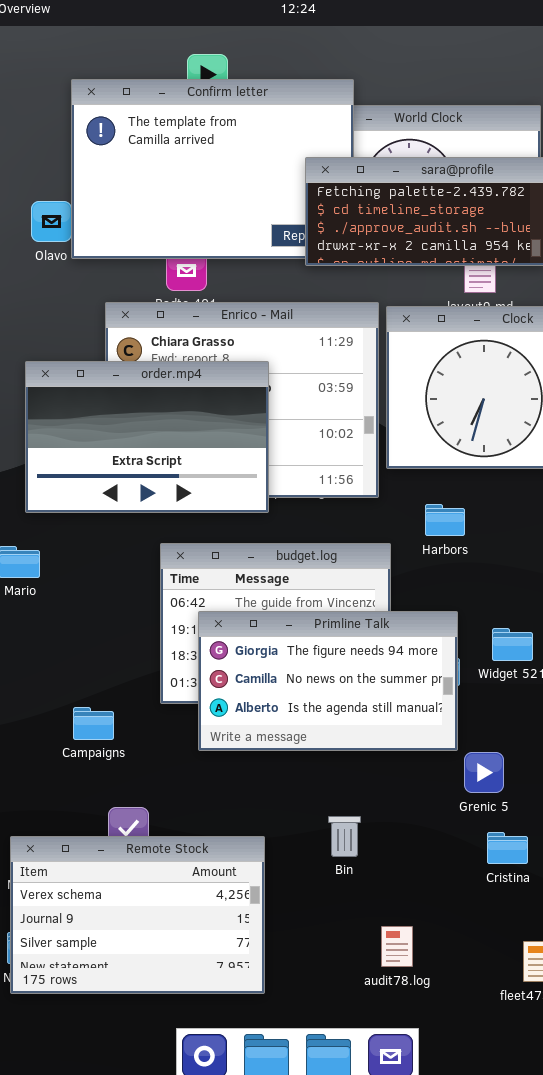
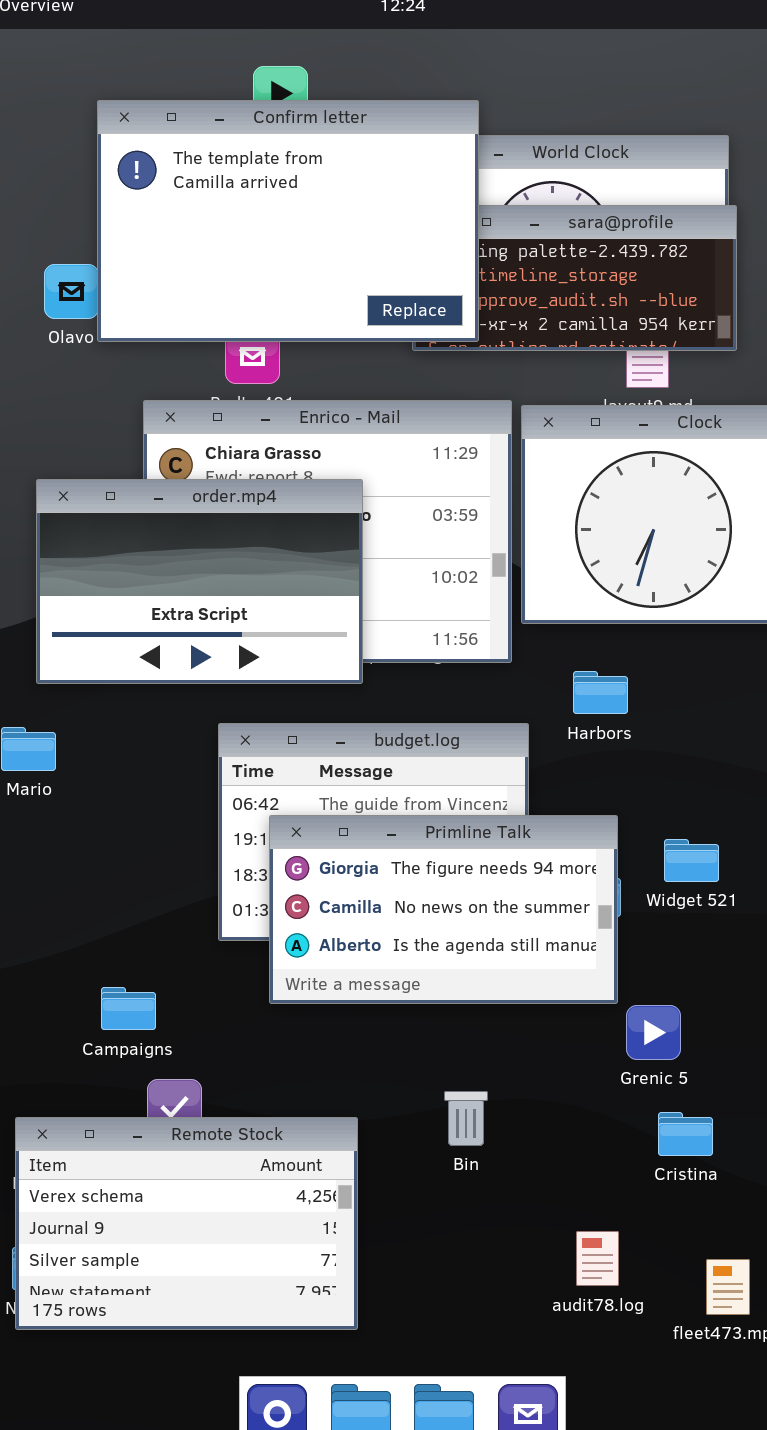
Confirm letter: [71,79,354,259] -> [97,100,479,342], raised
Campaigns: [73,707,114,740] -> [101,987,156,1030], moved
audit78.log: [381,926,413,967] -> [576,1231,619,1286], moved

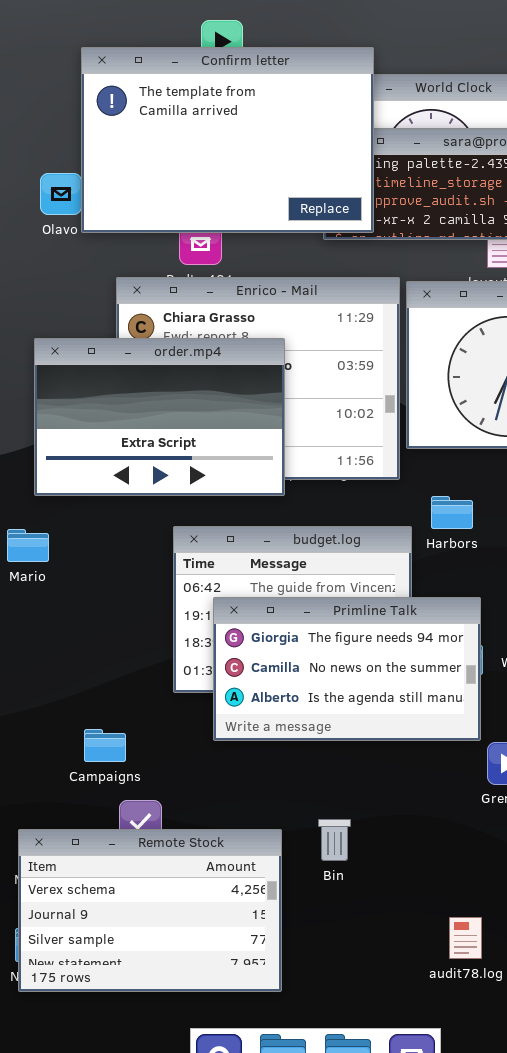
Harbors: [573,671,628,714] -> [431,496,473,529], moved
Bin: [444,1091,488,1146] -> [318,819,351,861], moved

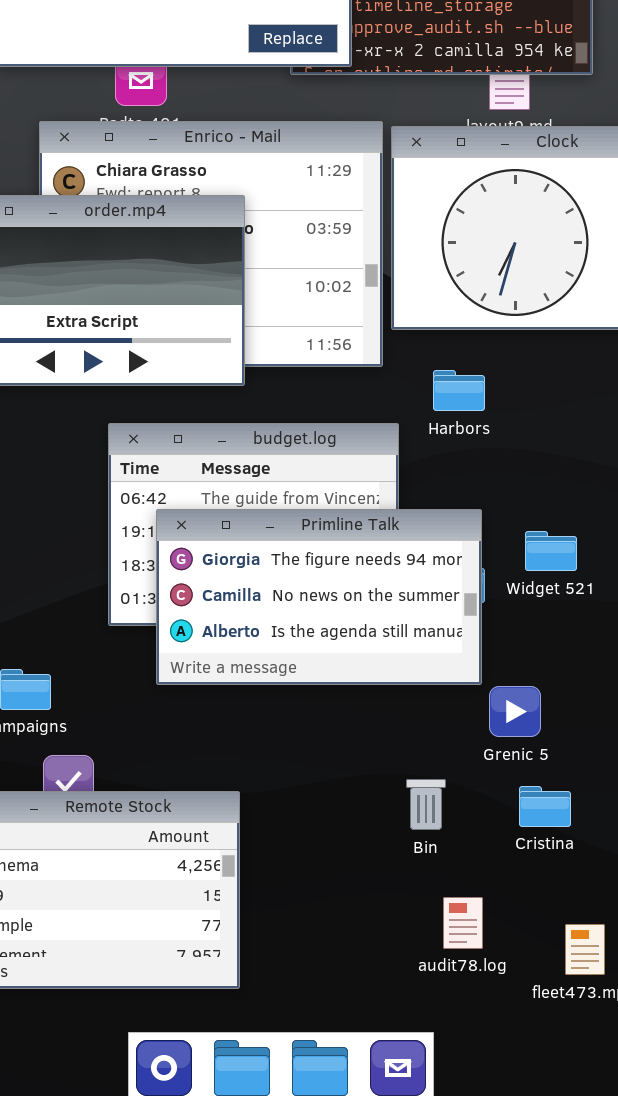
Harbors: [431,496,473,529] -> [433,370,485,411], moved
Bin: [318,819,351,861] -> [406,779,446,830], moved

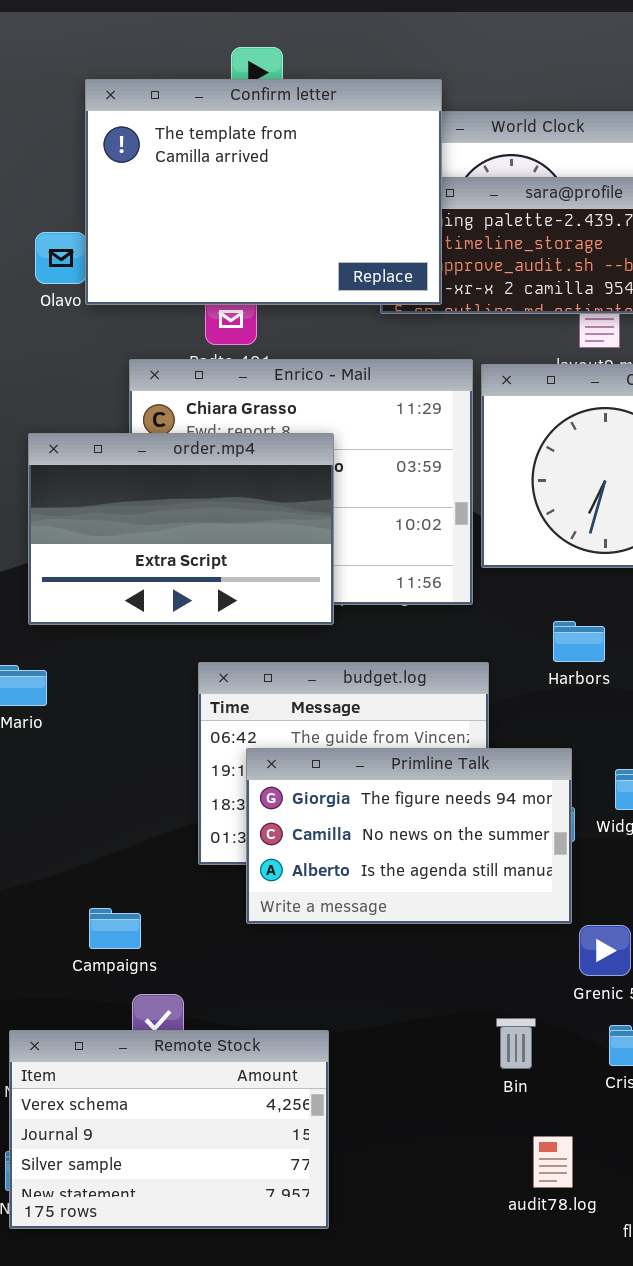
Harbors: [433,370,485,411] -> [553,621,605,662], moved

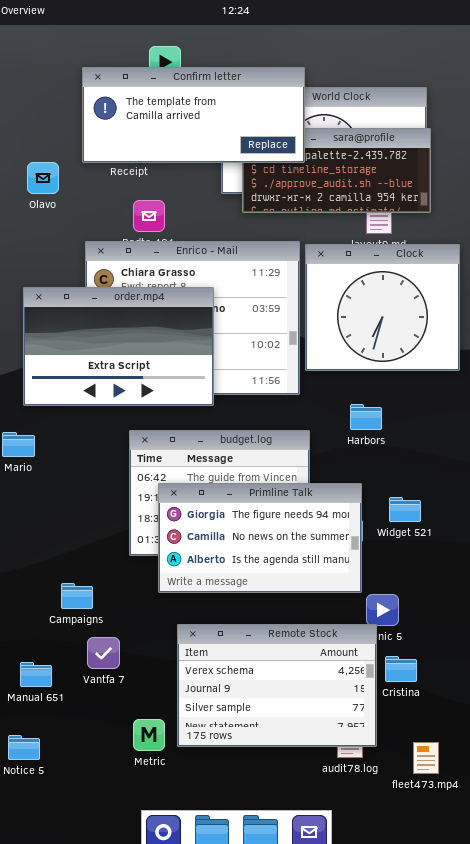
Confirm letter: [85,79,442,305] -> [82,67,305,163], moved, resized
Remote Stock: [9,1030,329,1229] -> [177,624,377,747], moved

